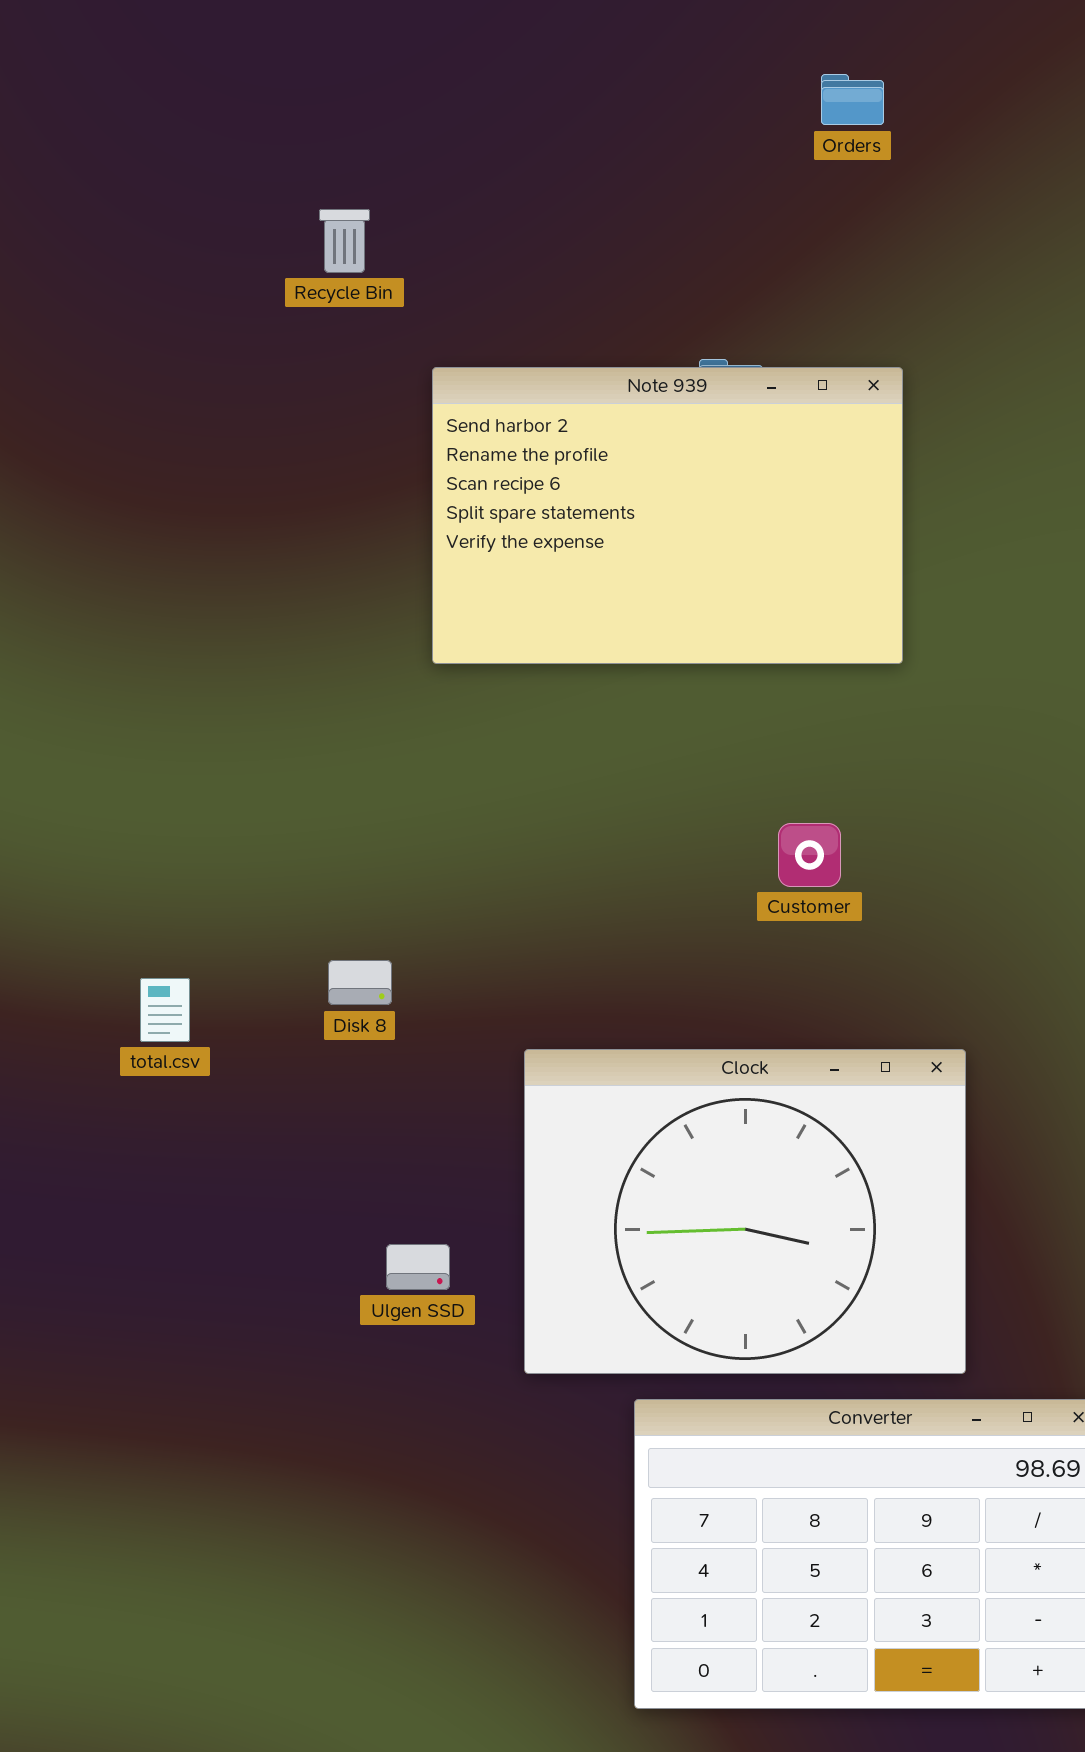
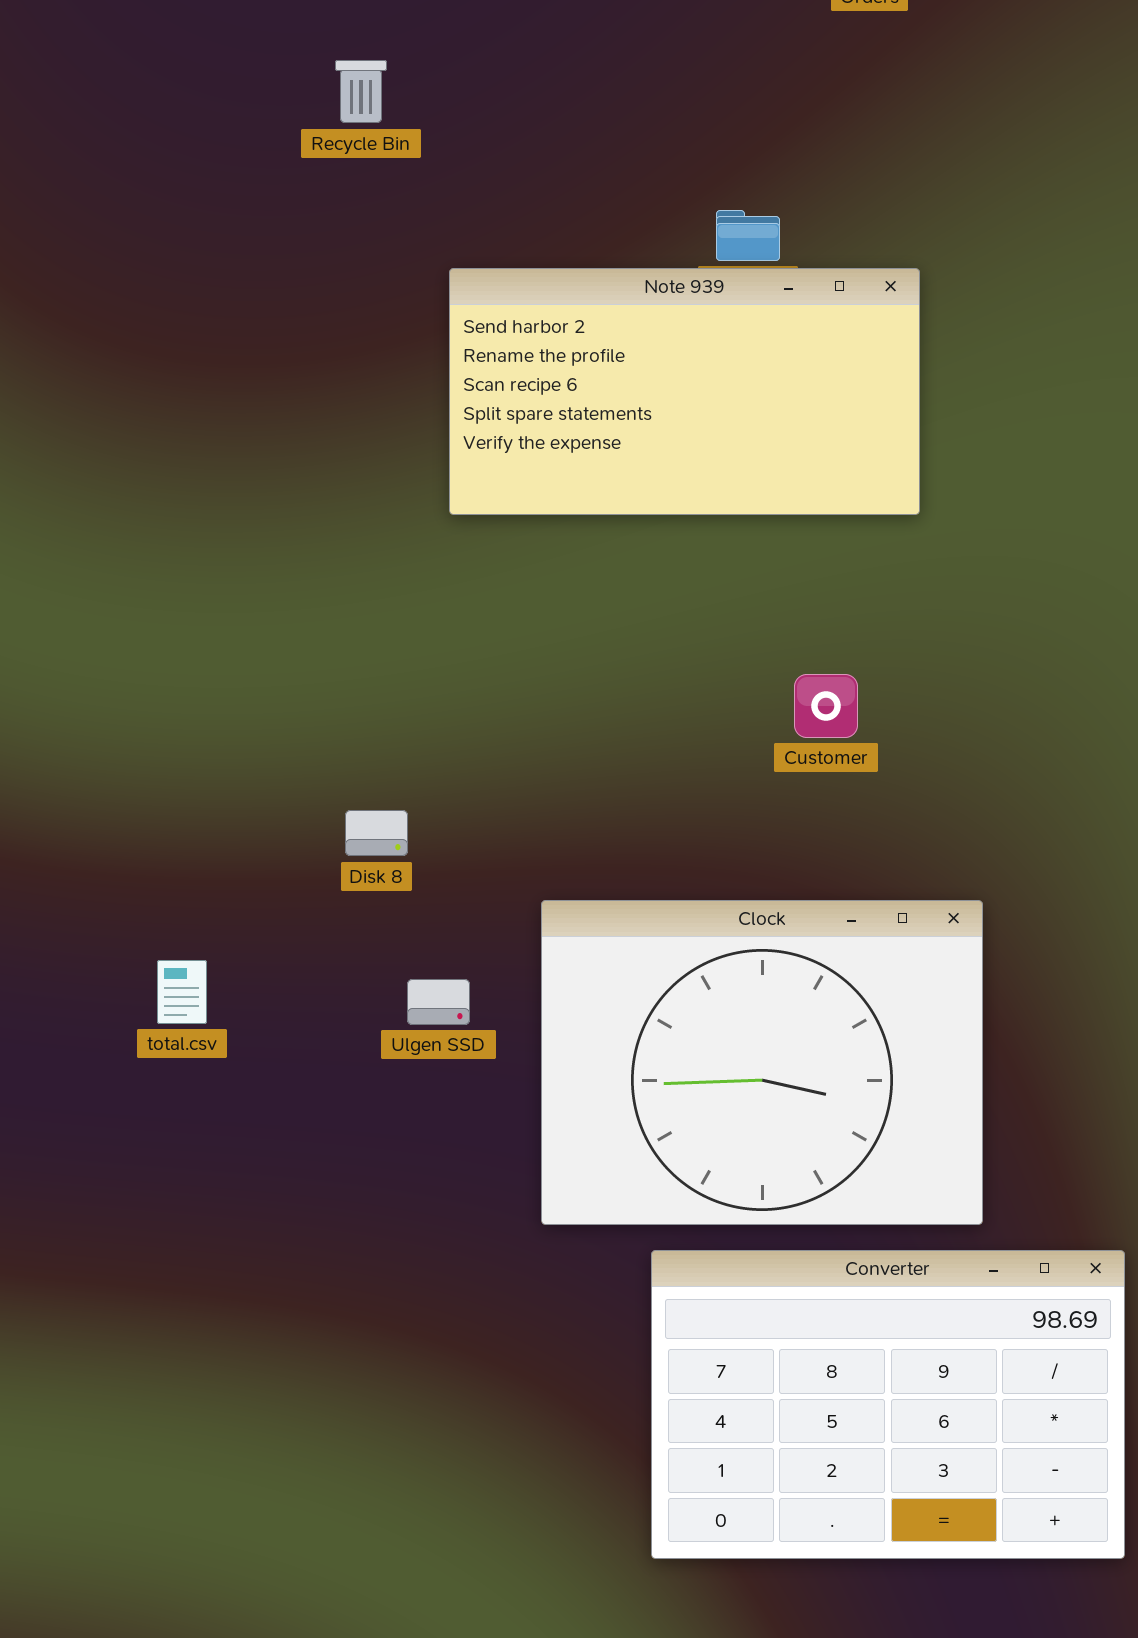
Note 939: [432,367,903,664] -> [449,268,920,515], resized
total.csv: [140,978,190,1042] -> [157,960,207,1024], moved
Ulgen SSD: [386,1244,450,1290] -> [407,979,470,1025], moved

